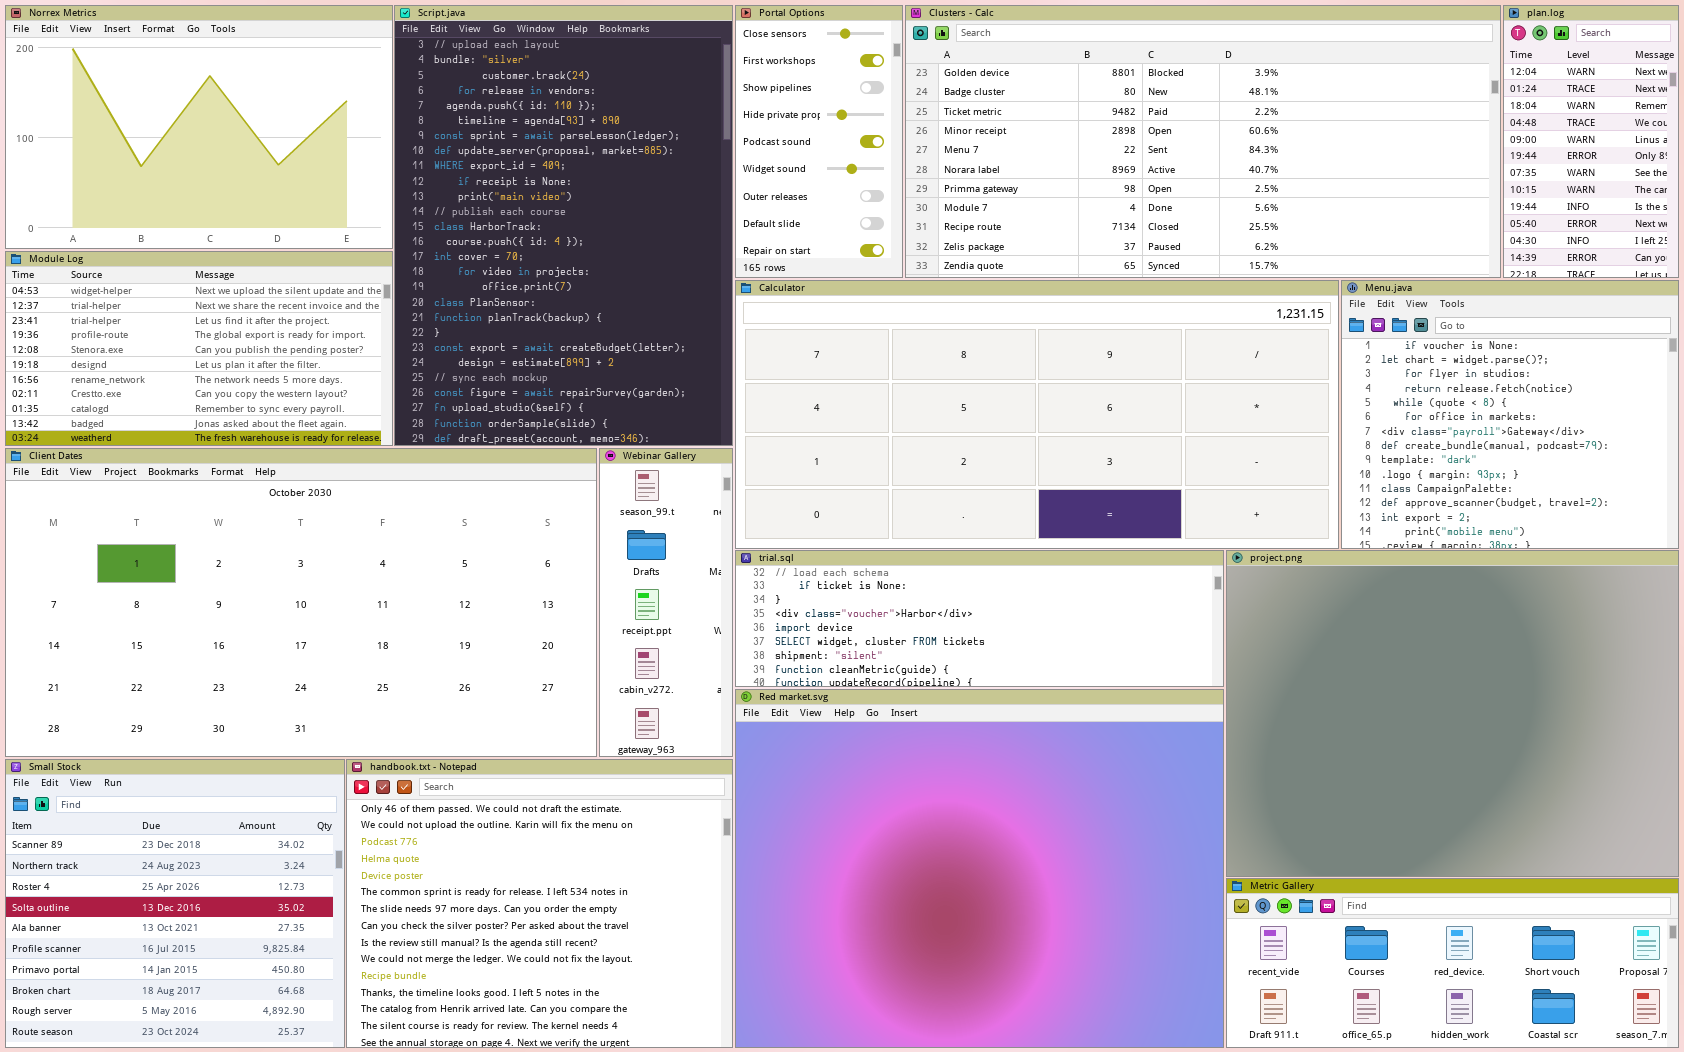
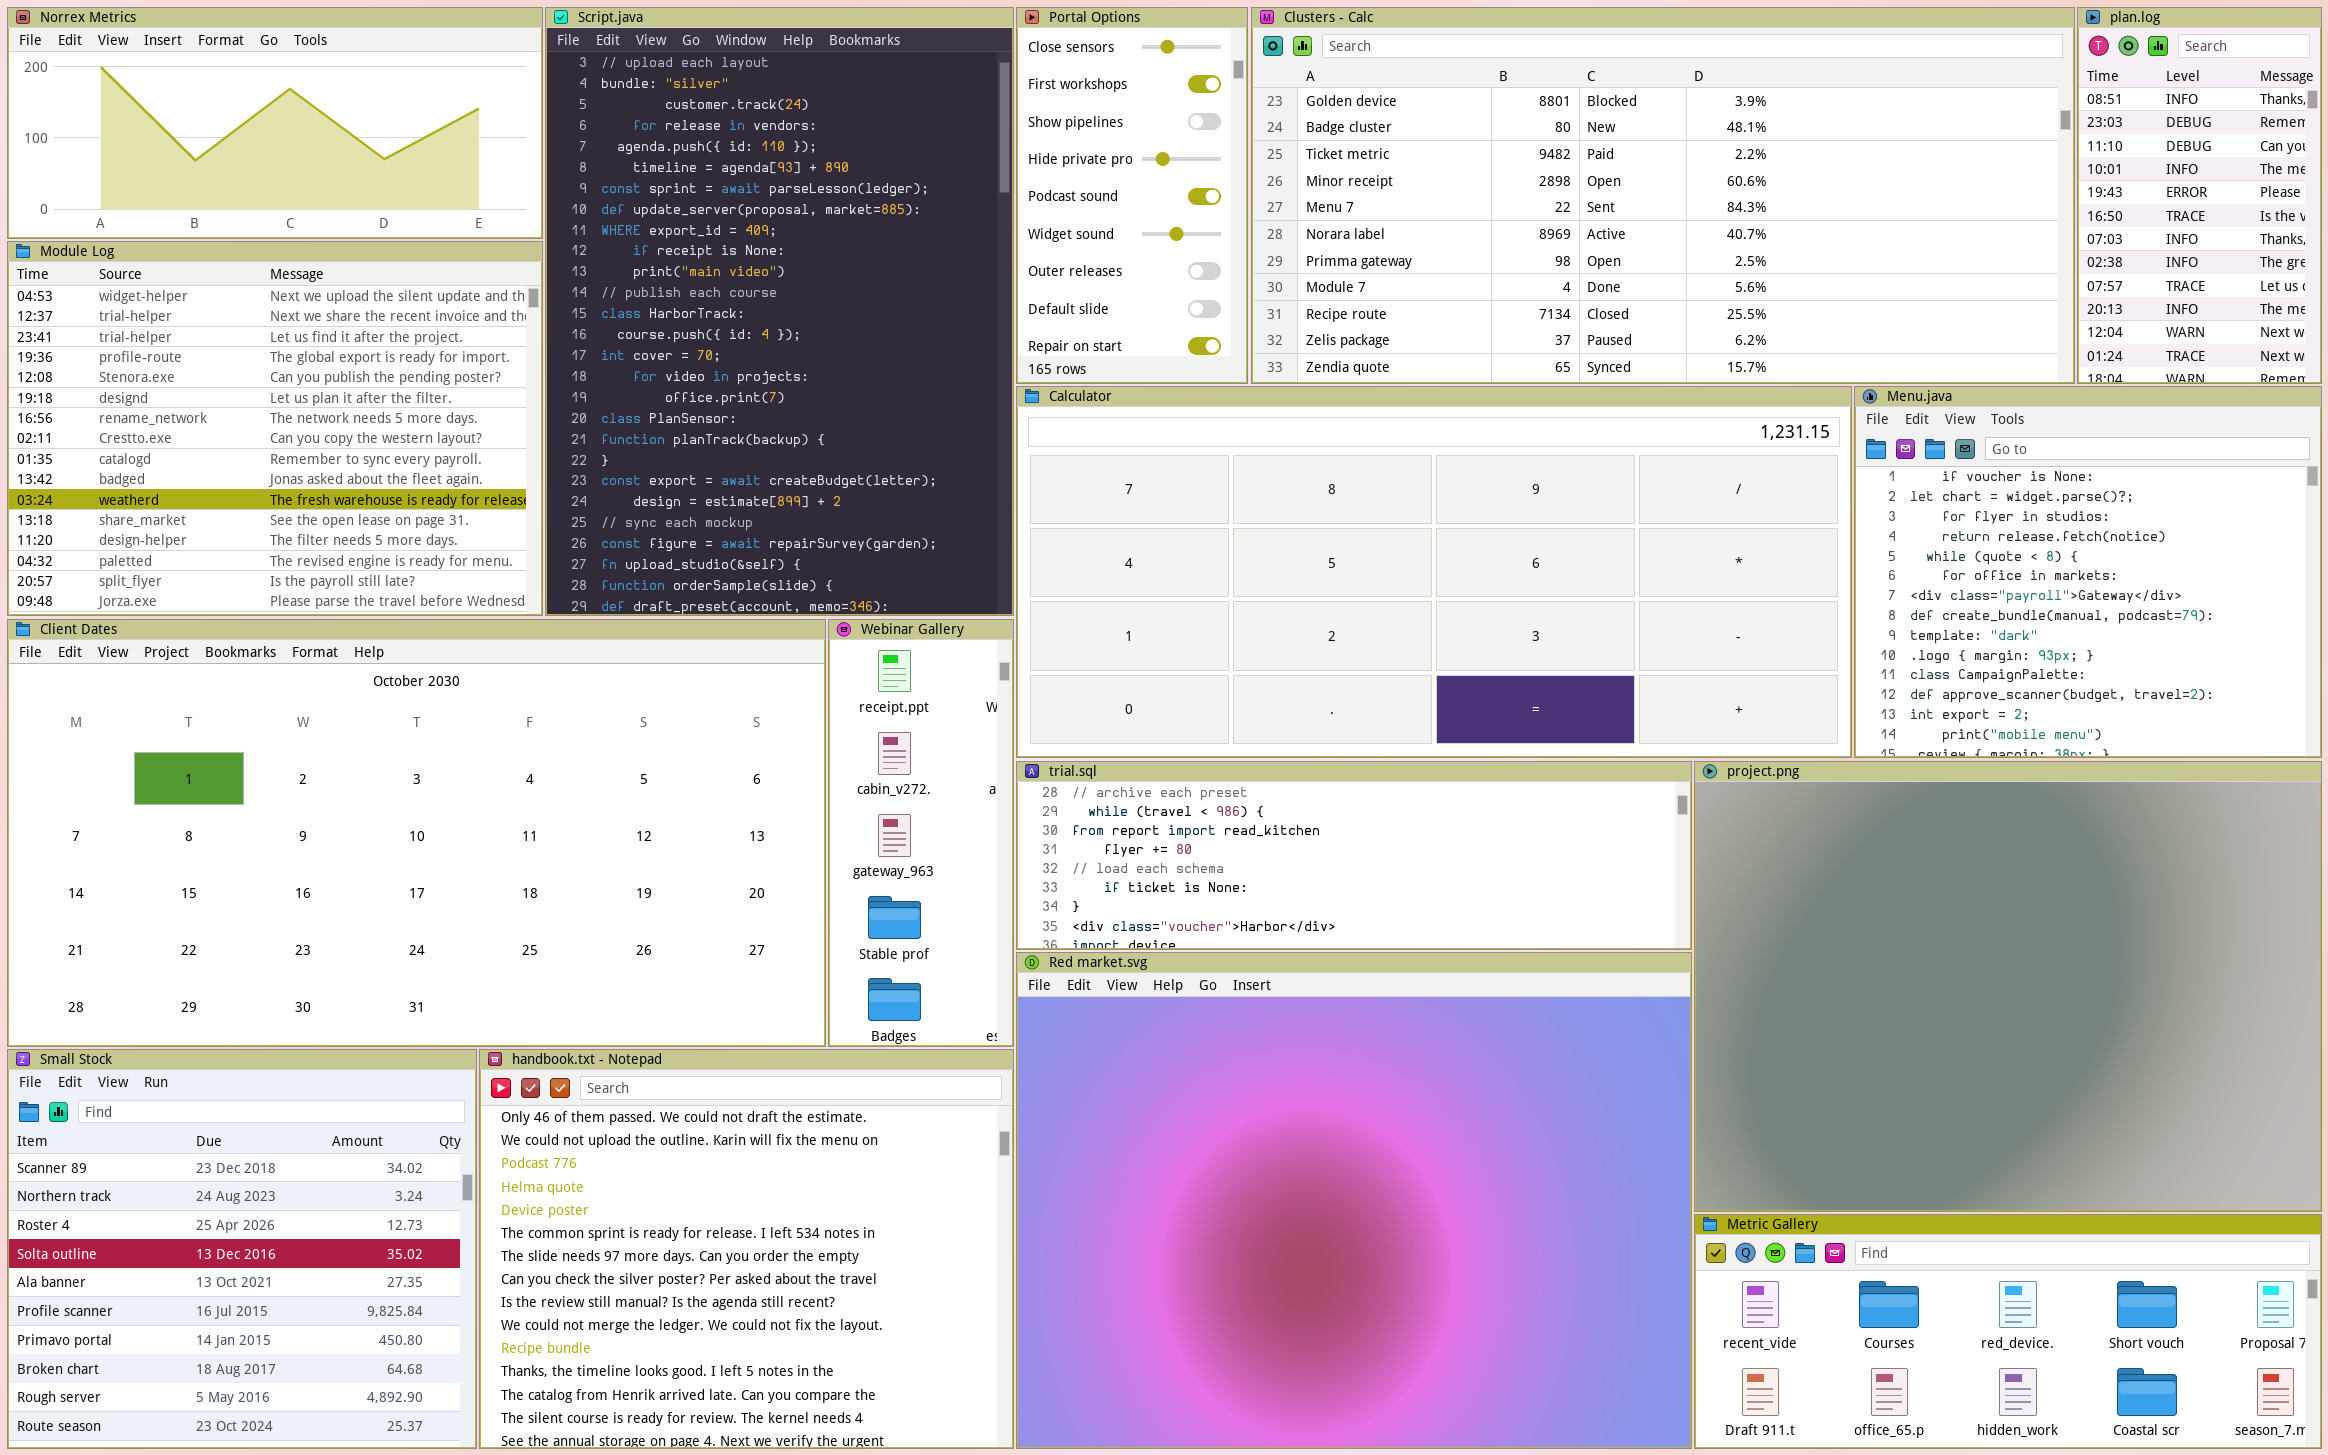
Norrex Metrics: [5,5,393,249] -> [7,7,543,239], resized
plan.log: [1503,5,1679,278] -> [2077,7,2322,384], scrolled up 10 rows
Module Log: [5,251,393,446] -> [7,241,543,616], resized
Webinar Gallery: [599,448,733,757] -> [828,619,1014,1047], scrolled down 2 rows
trial.sql: [735,550,1224,687] -> [1016,761,1692,950], scrolled up 4 rows

